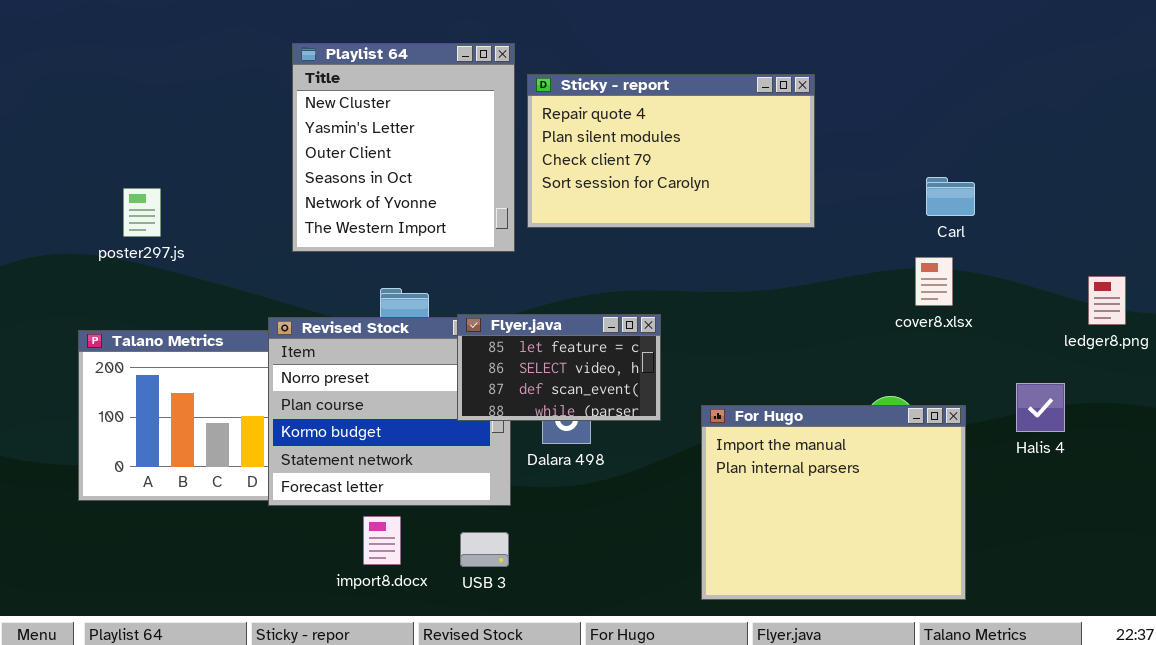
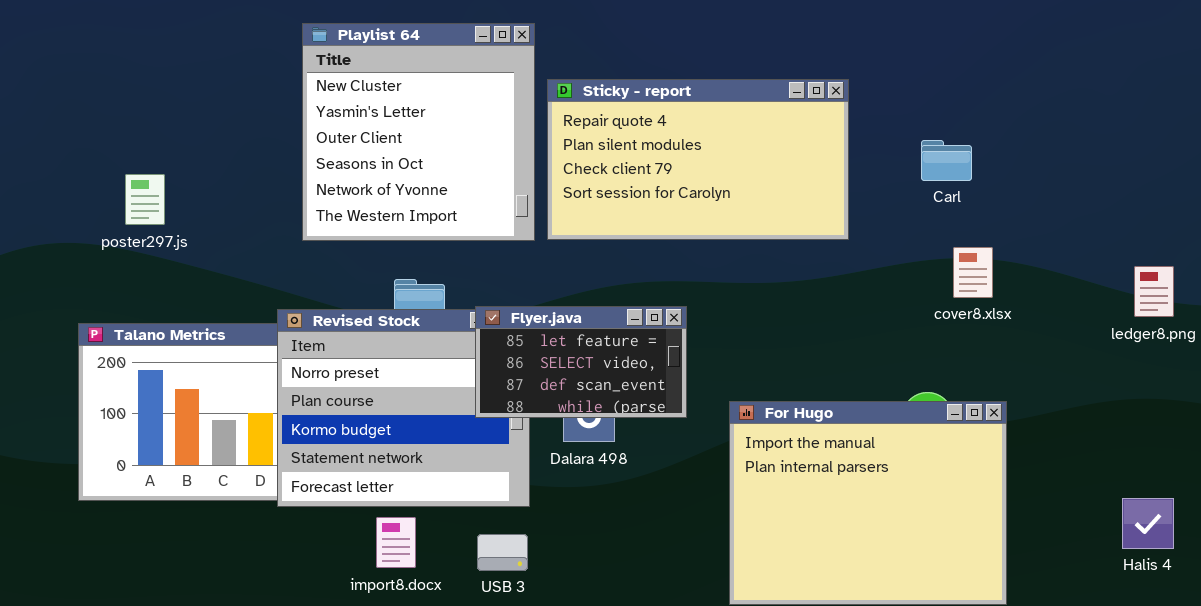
Sticky - report: [527,74,815,228] -> [547,79,849,240], moved
Carl: [926,177,975,216] -> [921,140,972,181], moved
Halis 4: [1016,383,1065,432] -> [1122,498,1174,549], moved

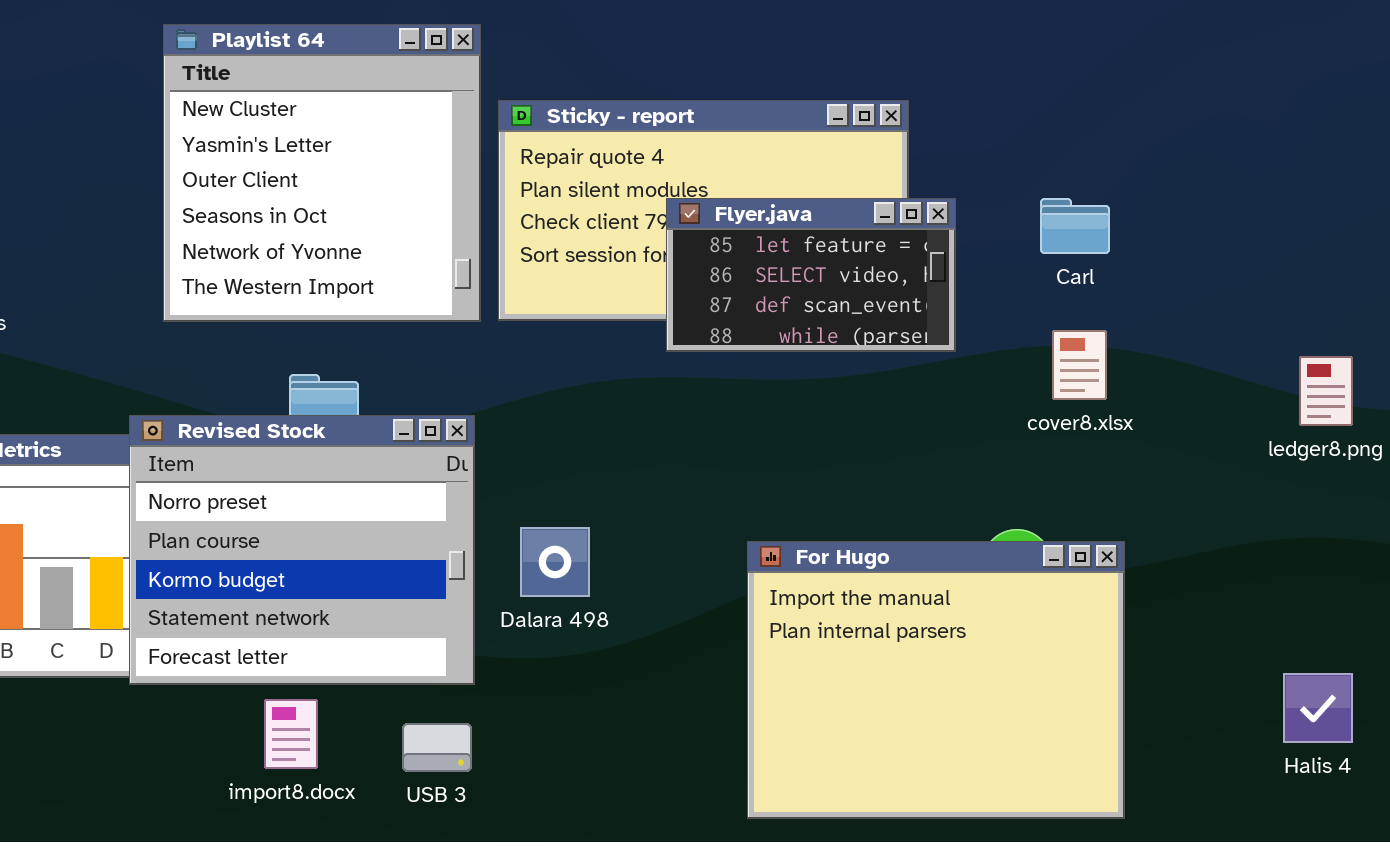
Carl: [921,140,972,181] -> [1040,198,1110,254], moved
Flyer.java: [475,306,687,418] -> [666,198,956,352], moved

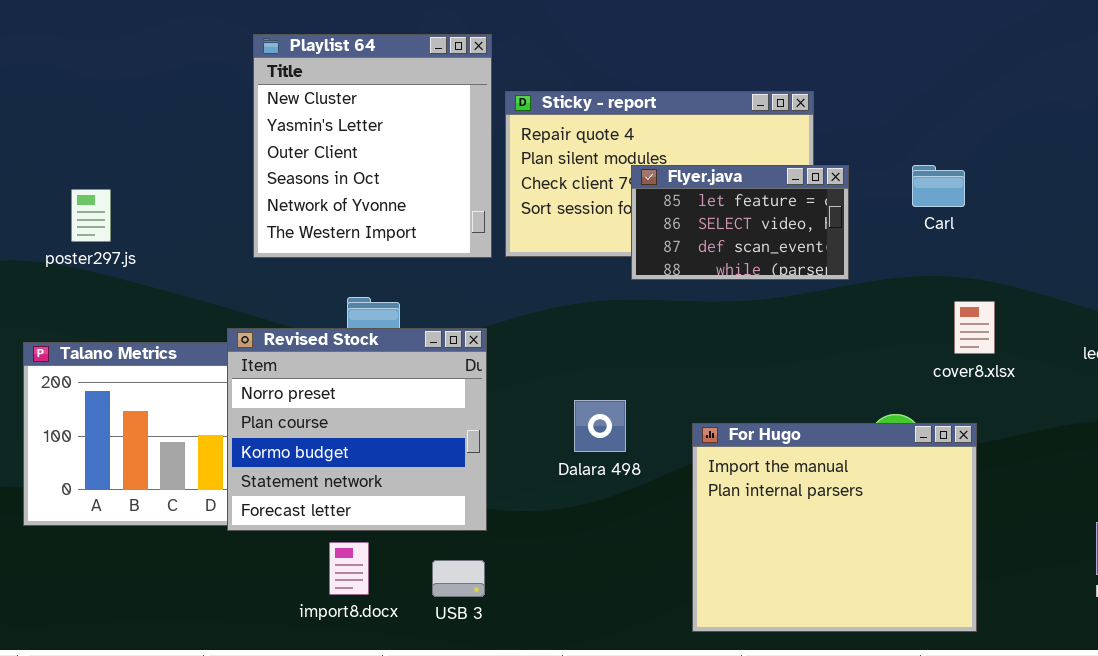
cover8.xlsx: [1052,330,1107,400] -> [954,301,995,354], moved
Dalara 498: [520,527,590,597] -> [574,400,626,452], moved

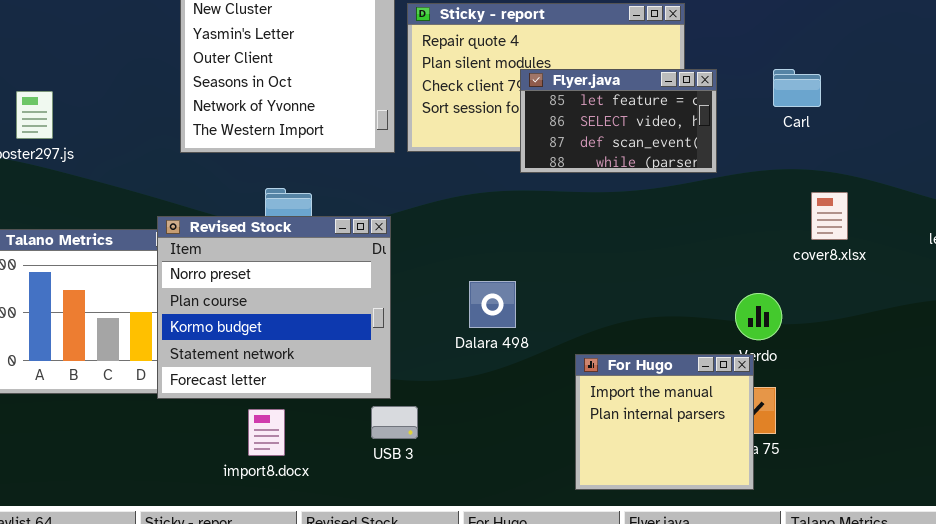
For Hugo: [692,423,977,632] -> [575,354,754,490], resized
USB 3: [432,560,485,597] -> [371,406,418,439], moved

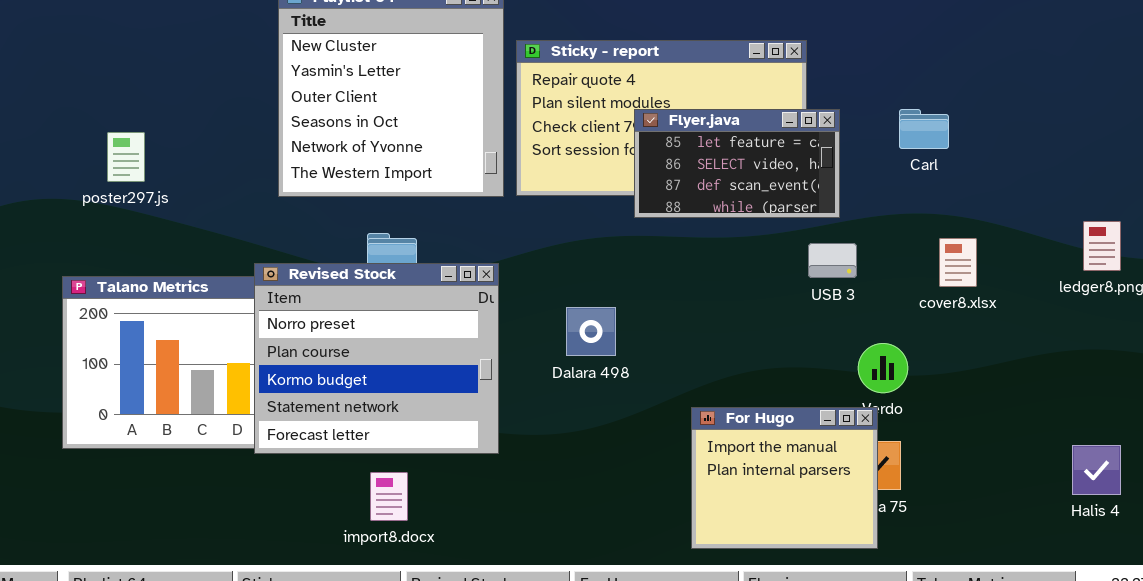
Dalara 498: [469,281,516,328] -> [566,307,616,356], moved
USB 3: [371,406,418,439] -> [808,243,857,278], moved
import8.docx: [248,409,285,456] -> [370,472,408,521], moved

